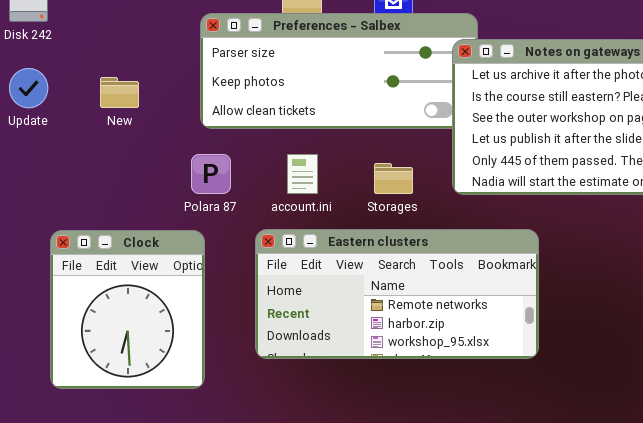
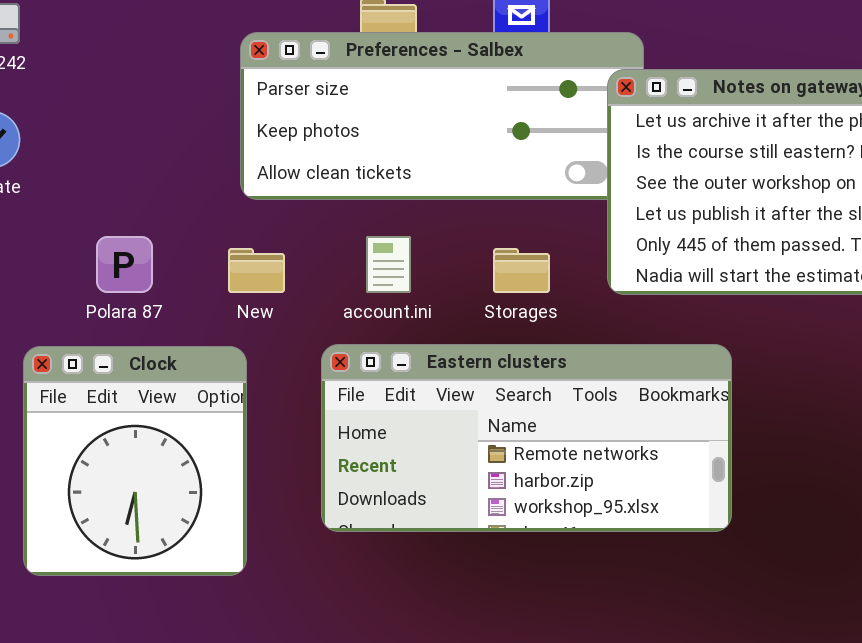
New: [100,77,139,108] -> [228,248,285,293], moved
Polara 87: [191,154,231,194] -> [96,236,153,293], moved

